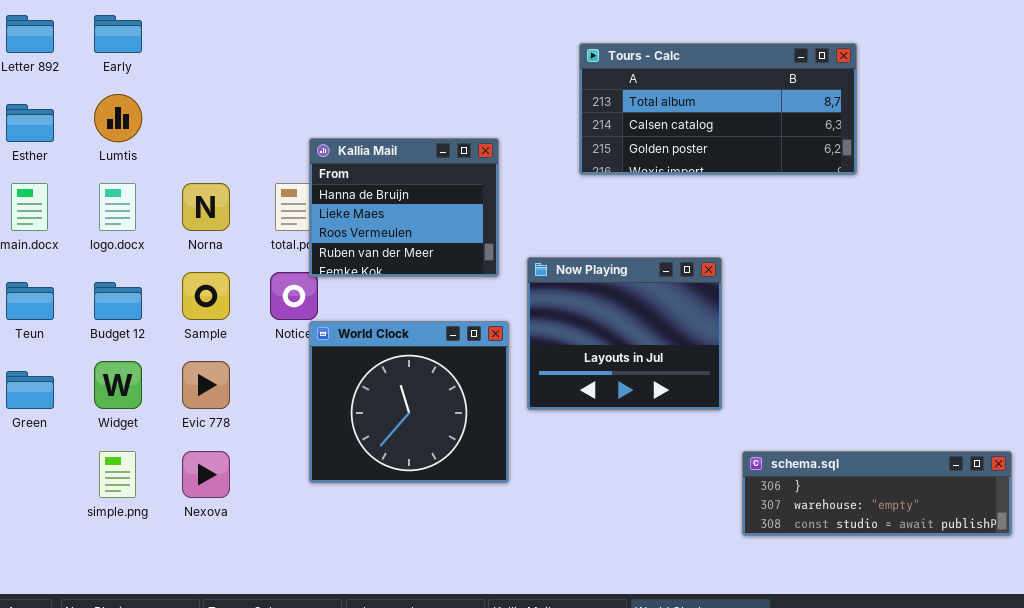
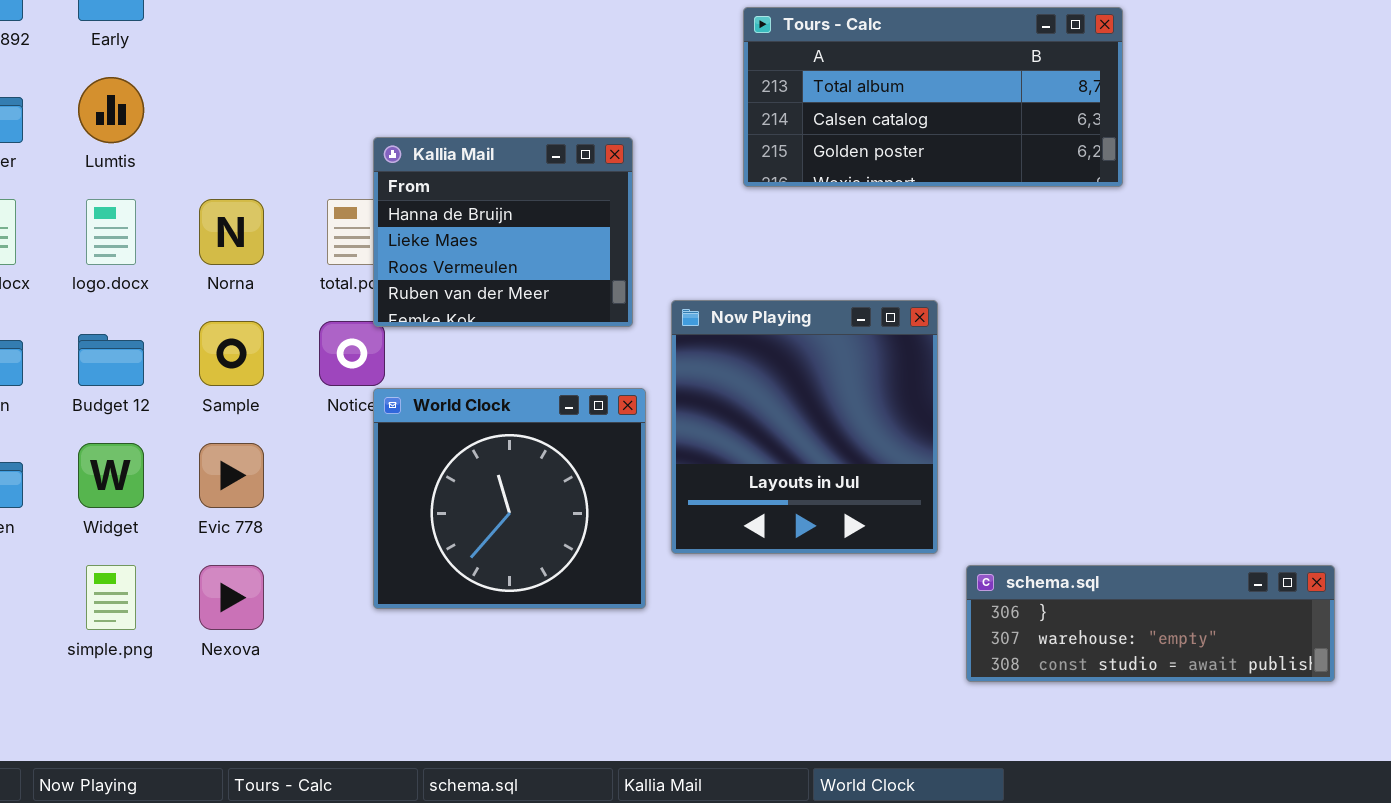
Now Playing: [527,257,722,410] -> [671,300,938,554], resized

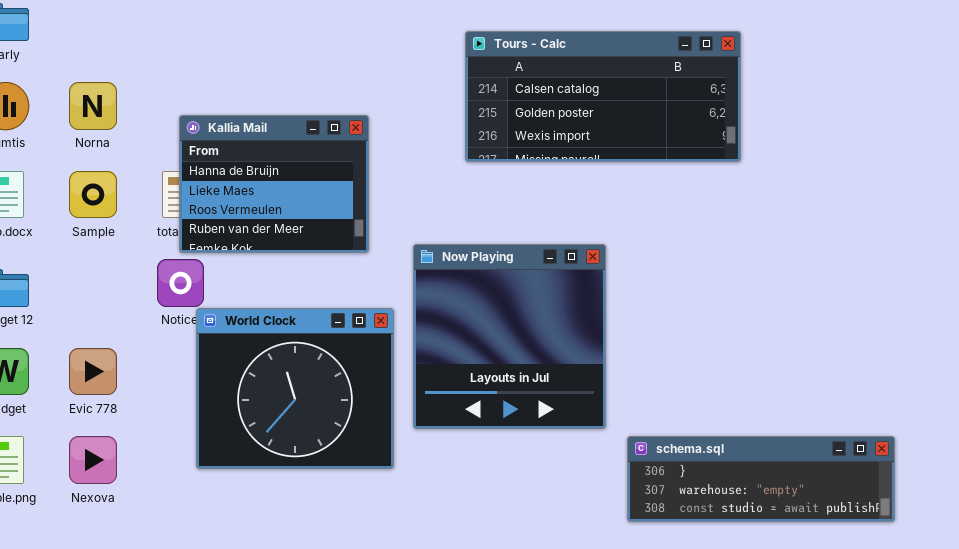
Tours - Calc: [743,7,1123,187] -> [465,31,741,162], scrolled down 1 row
Kallia Mail: [373,137,633,327] -> [179,115,369,253], moved
Norna: [199,199,264,265] -> [69,82,117,130], moved
Sample: [199,321,264,386] -> [69,171,117,218], moved

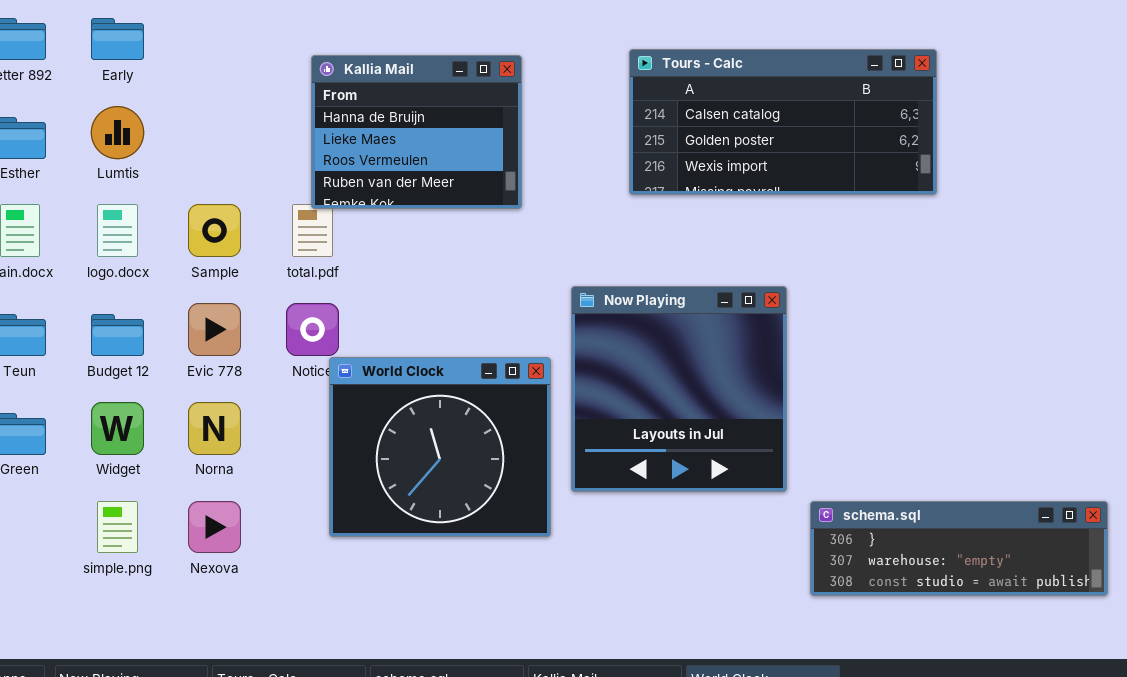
Norna: [69,82,117,130] -> [188,402,241,455], moved
Kallia Mail: [179,115,369,253] -> [311,55,522,209], moved
Evic 778: [69,348,117,395] -> [188,303,241,356], moved

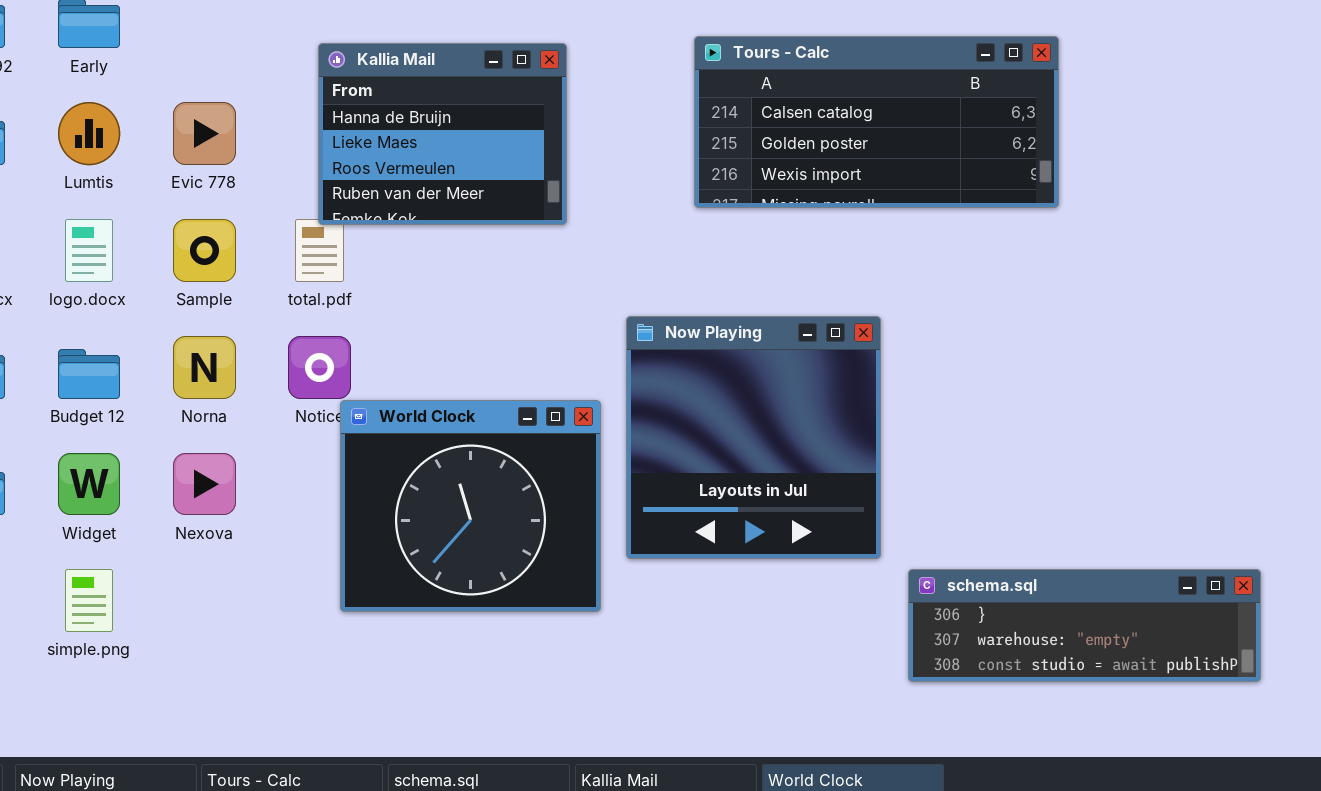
Evic 778: [188,303,241,356] -> [173,102,236,165], moved
Norna: [188,402,241,455] -> [173,336,236,399], moved
Nexova: [188,501,241,553] -> [173,453,236,515], moved

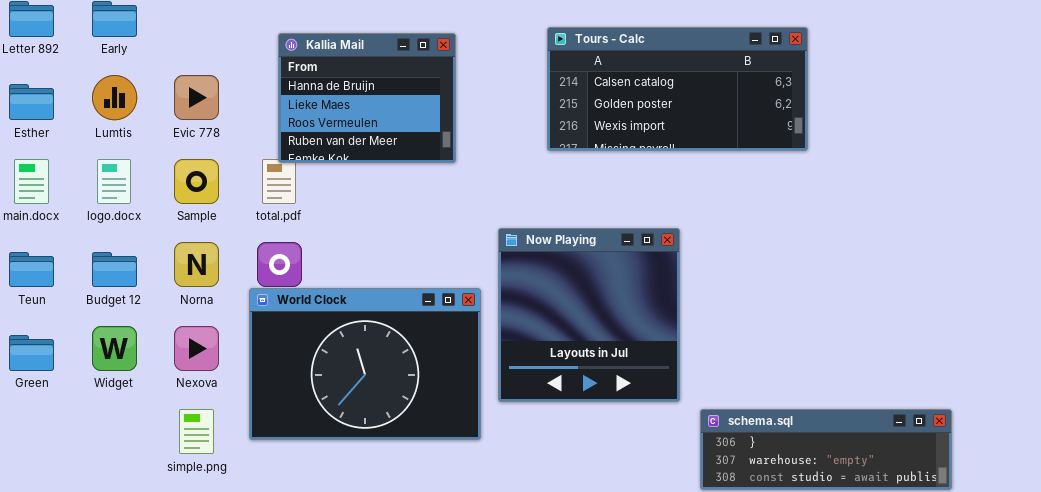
World Clock: [340,400,601,612] -> [249,288,481,440], resized
simple.png: [65,569,113,632] -> [179,409,214,454], moved

